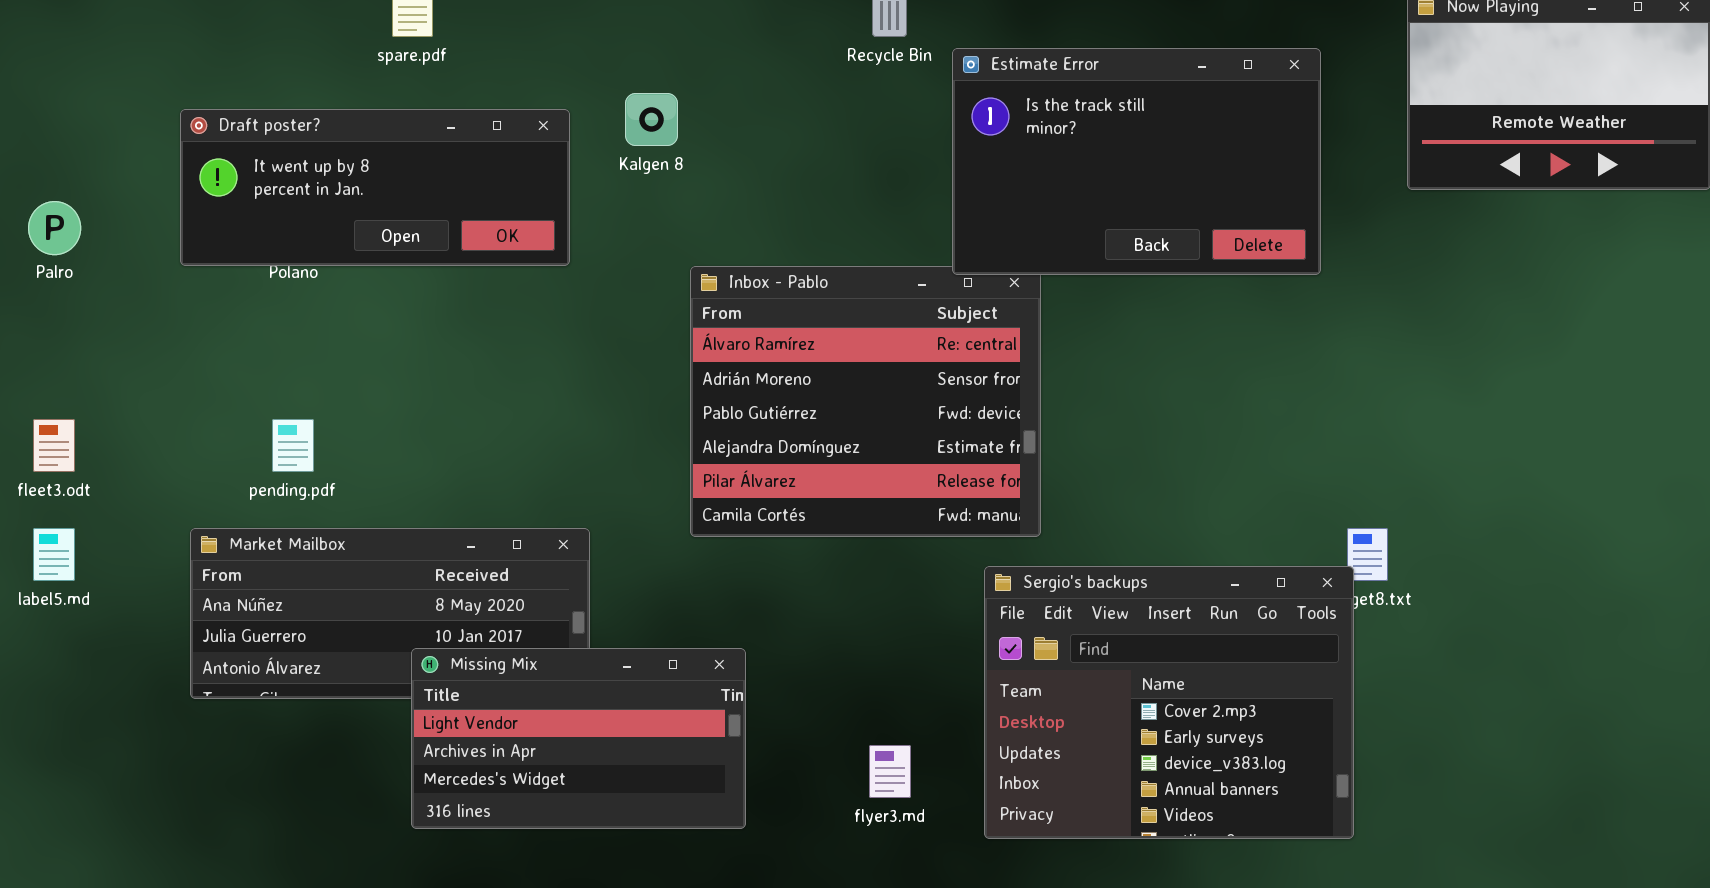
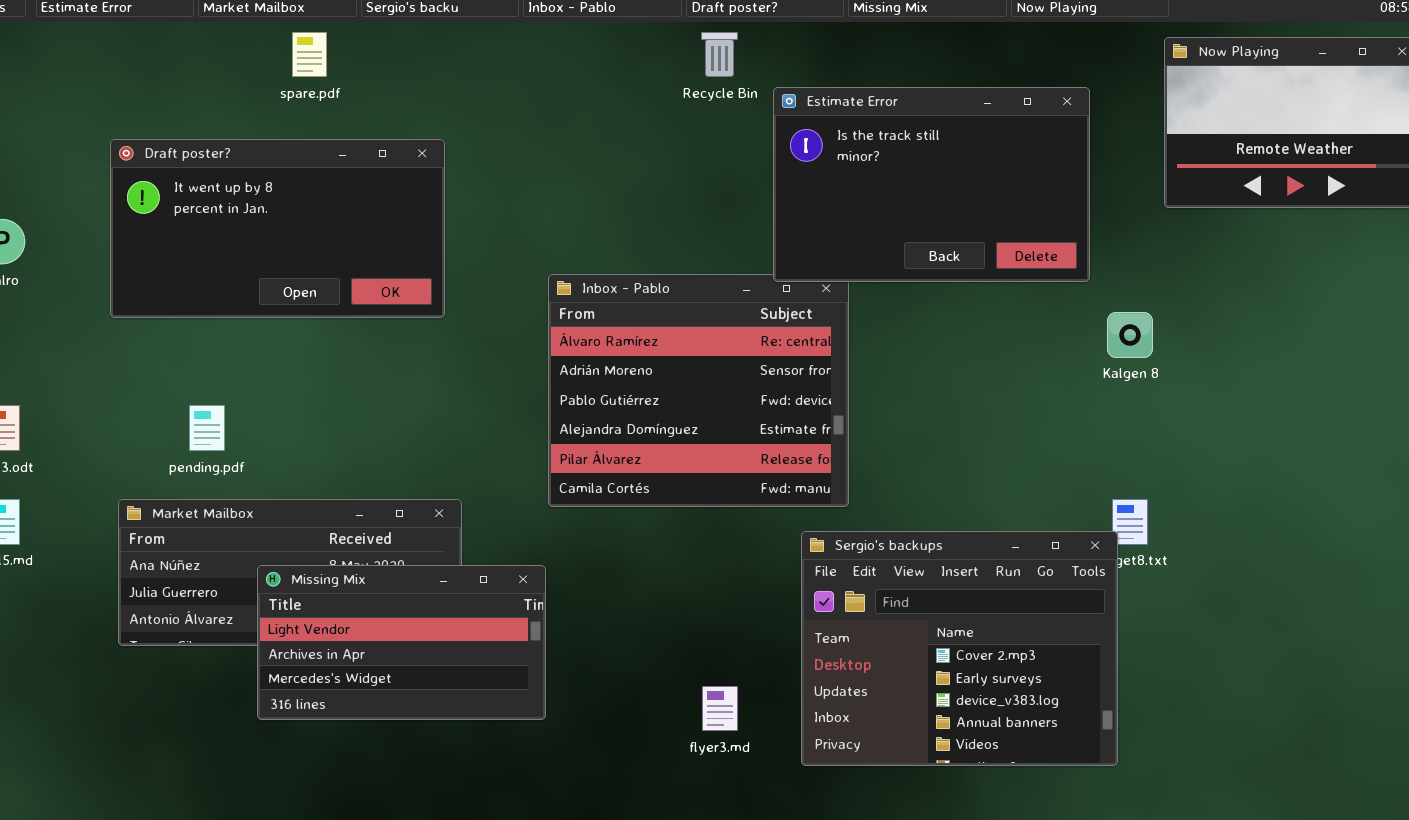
Kalgen 8: [625,93,678,146] -> [1107,312,1153,358], moved
Draft poster?: [180,109,570,266] -> [110,139,445,318], resized
Missing Mix: [411,648,746,829] -> [257,565,546,720], moved

